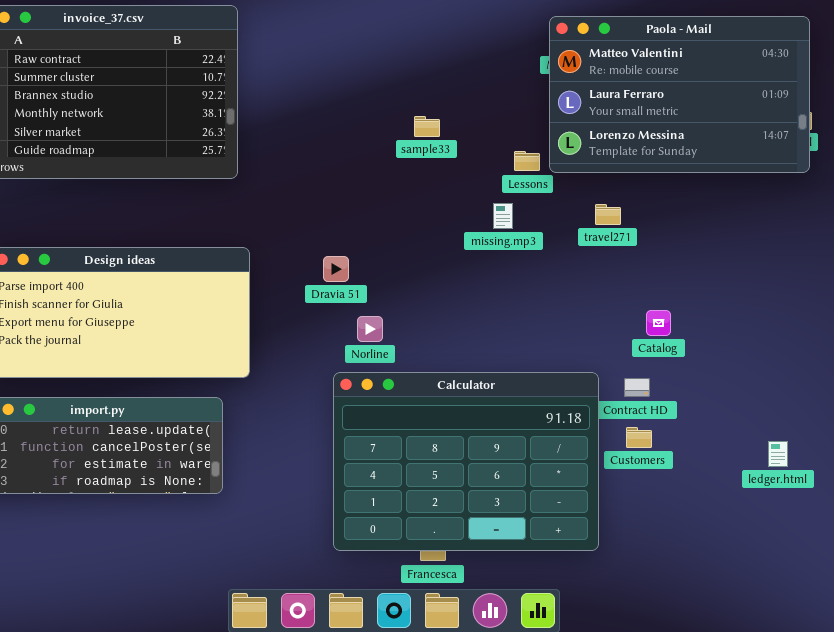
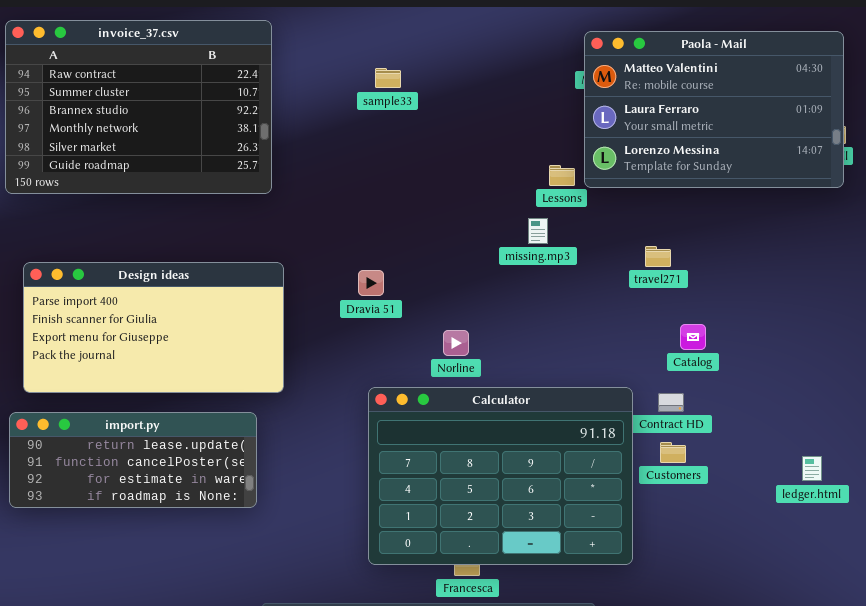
sample33: [414,116,440,137] -> [375,68,401,88], moved
travel271: [595,204,621,225] -> [645,246,671,267], moved
Norline: [357,316,383,342] -> [443,330,469,356], moved

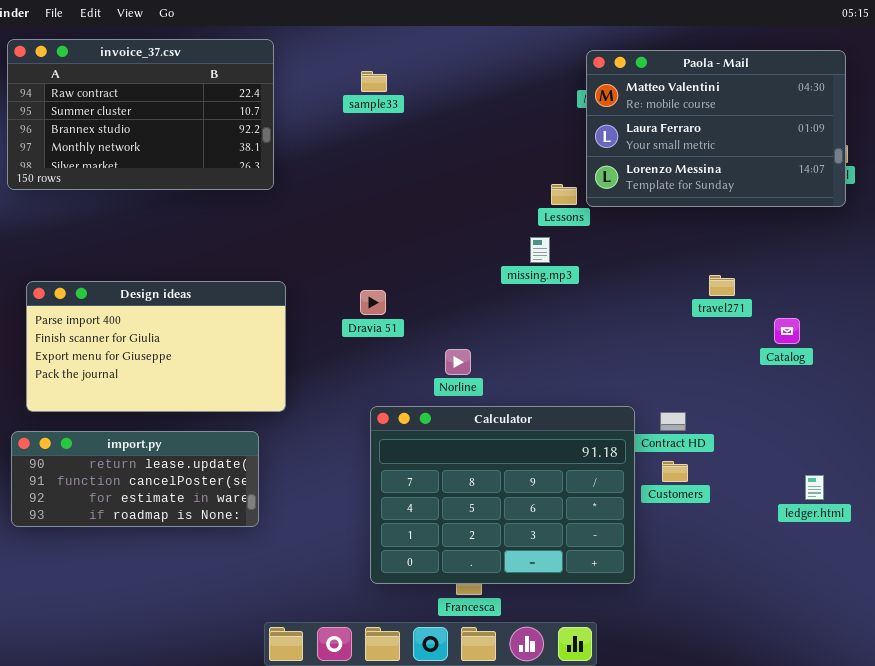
invoice_37.csv: [5,20,272,194] -> [7,39,274,190], resized
sample33: [375,68,401,88] -> [361,71,387,92], moved
travel271: [645,246,671,267] -> [709,275,735,296], moved
Catalog: [680,324,706,350] -> [774,318,800,344], moved

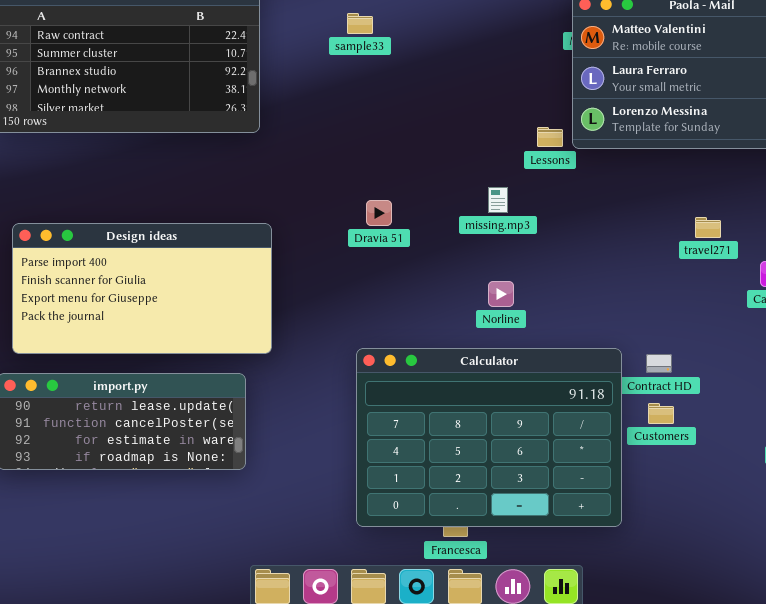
missing.mp3: [530,237,550,263] -> [488,187,508,213], moved
Dravia 51: [360,290,386,315] -> [366,200,392,226], moved
Norline: [445,349,471,375] -> [488,281,514,307], moved

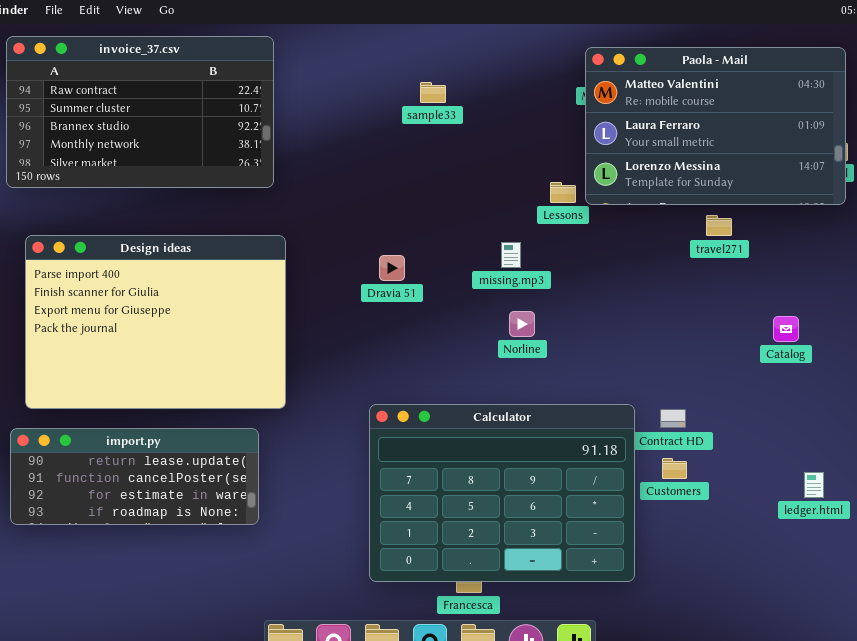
sample33: [347,13,373,34] -> [420,82,446,103], moved
travel271: [695,217,721,238] -> [706,215,732,236], moved
Design ideas: [12,223,272,354] -> [25,235,286,409], resized
Norline: [488,281,514,307] -> [509,311,535,337], moved

